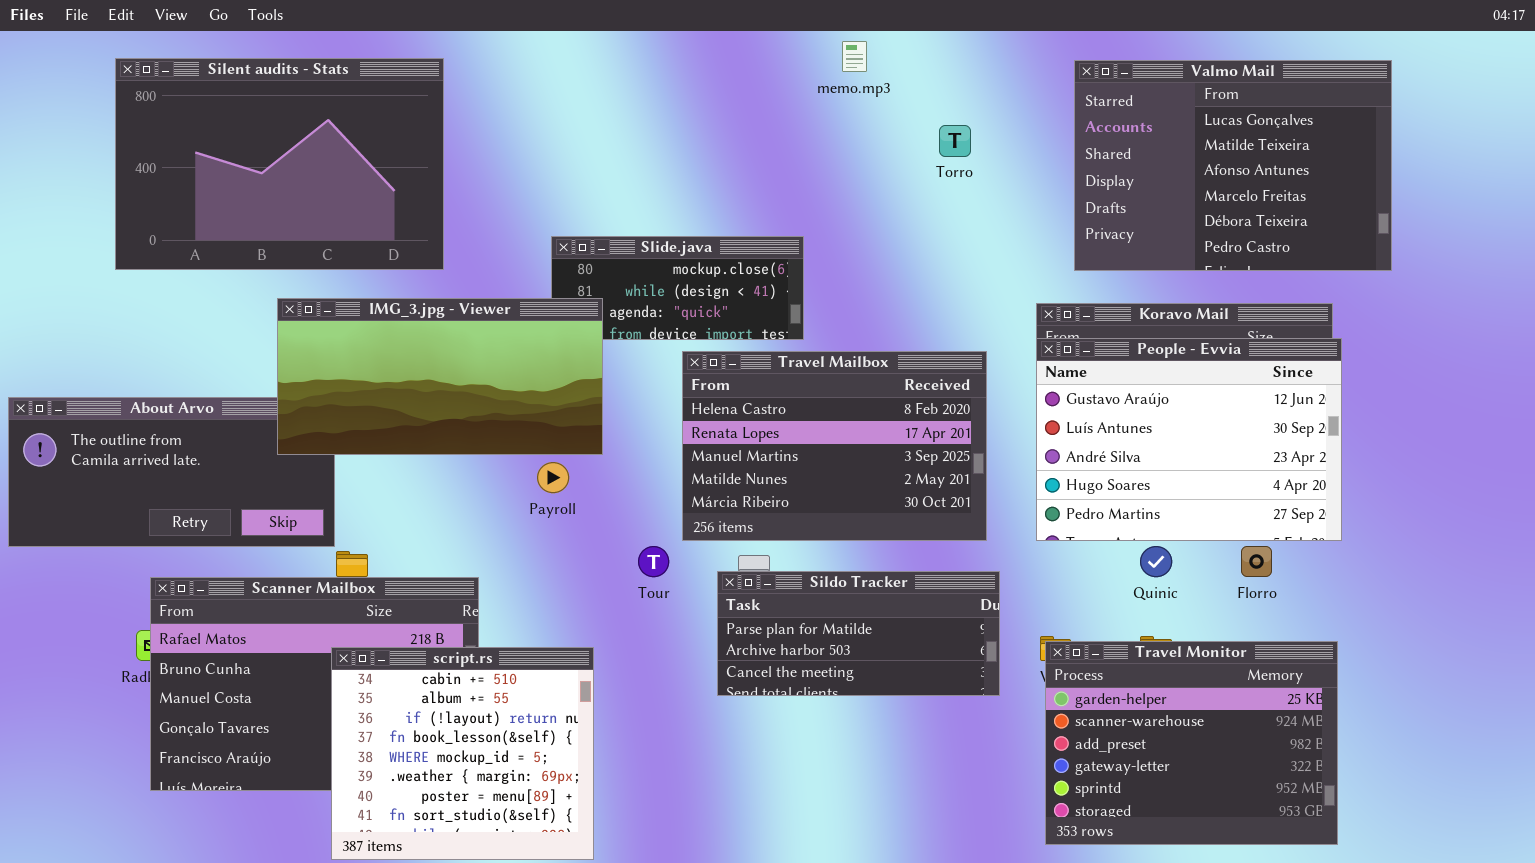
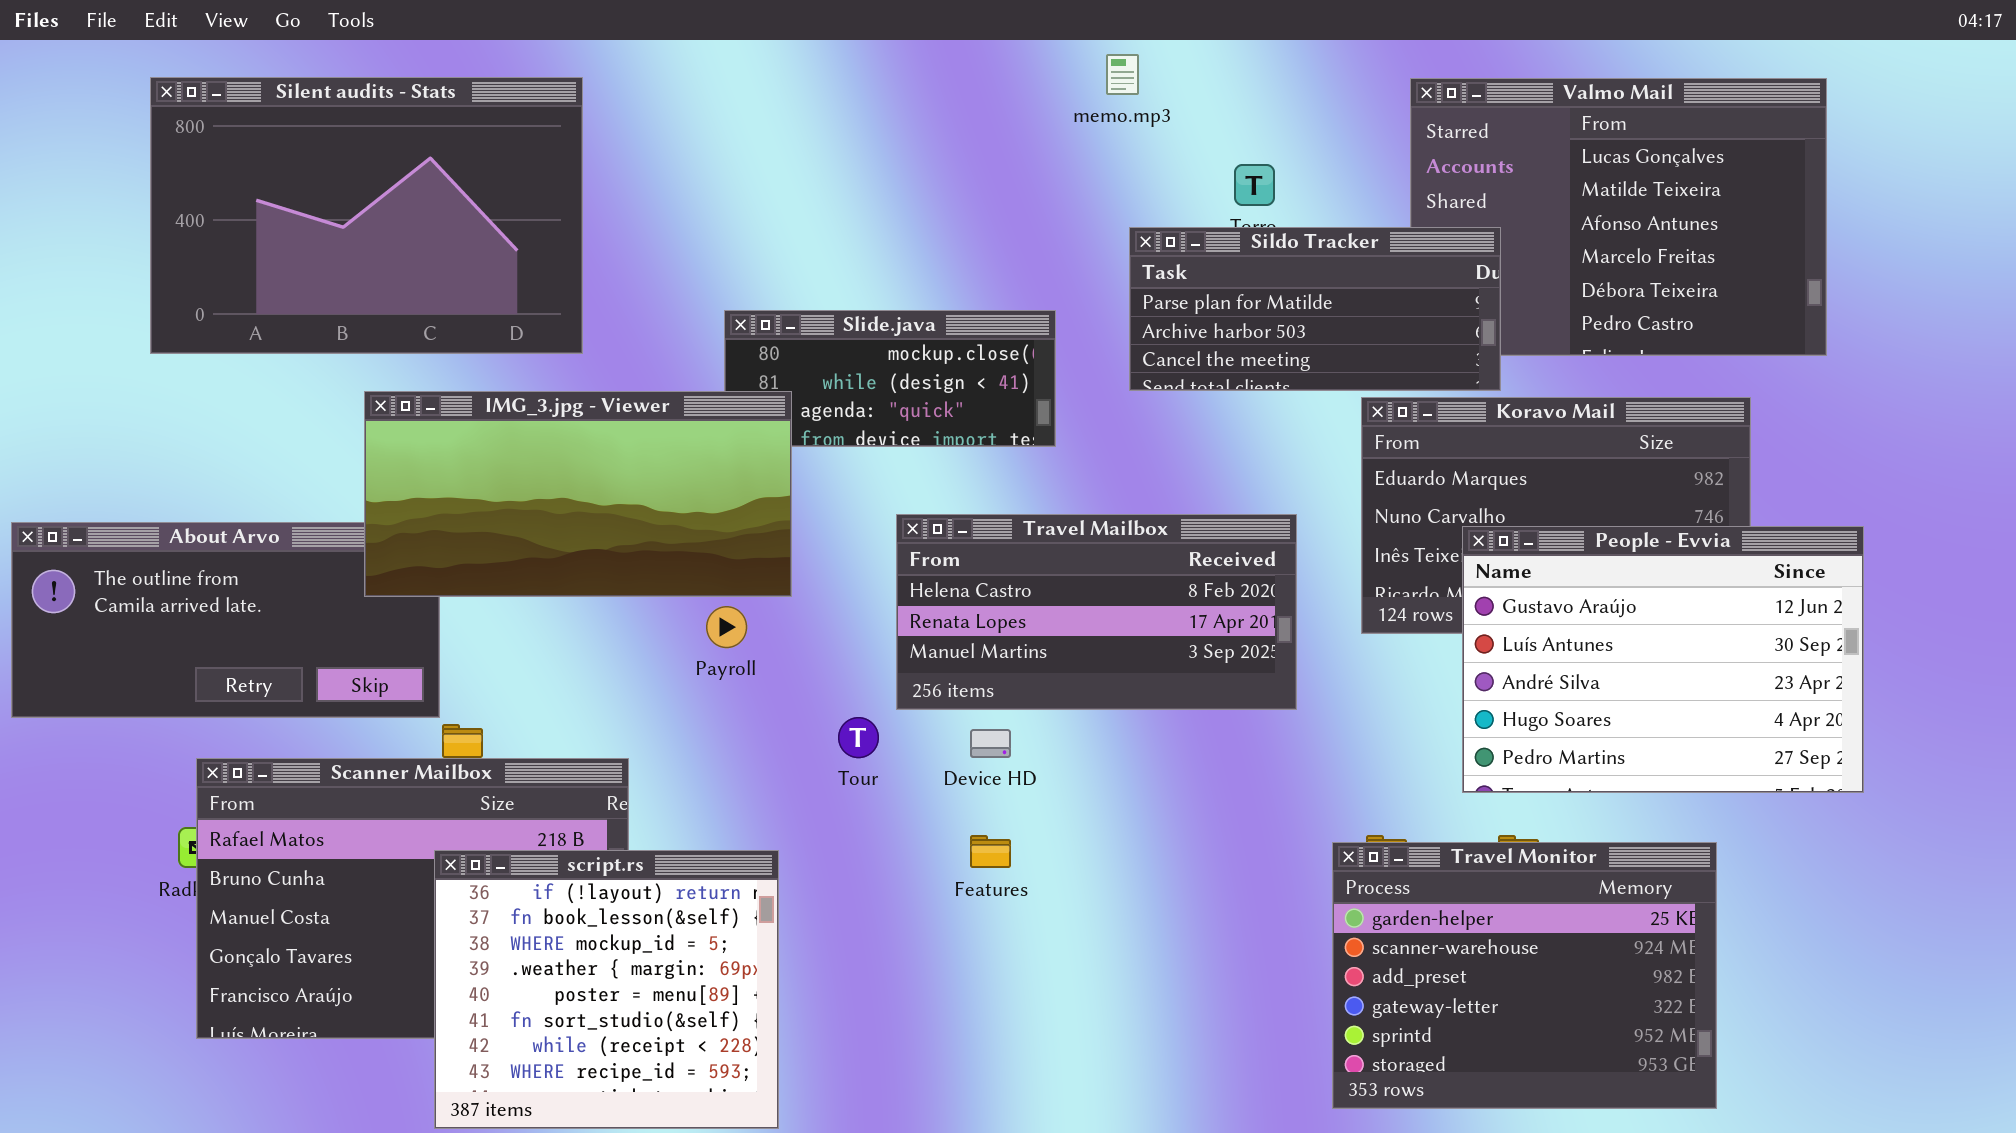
People - Evvia: [1036,338,1342,541] -> [1462,526,1864,793], moved
Travel Mailbox: [682,351,987,541] -> [896,514,1297,710], resized
Sildo Tracker: [717,571,1000,696] -> [1129,227,1501,391], moved
Travel Monitor: [1045,641,1338,845] -> [1332,842,1717,1109], moved
script.rs: [331,647,594,860] -> [434,850,779,1129], scrolled down 2 rows

